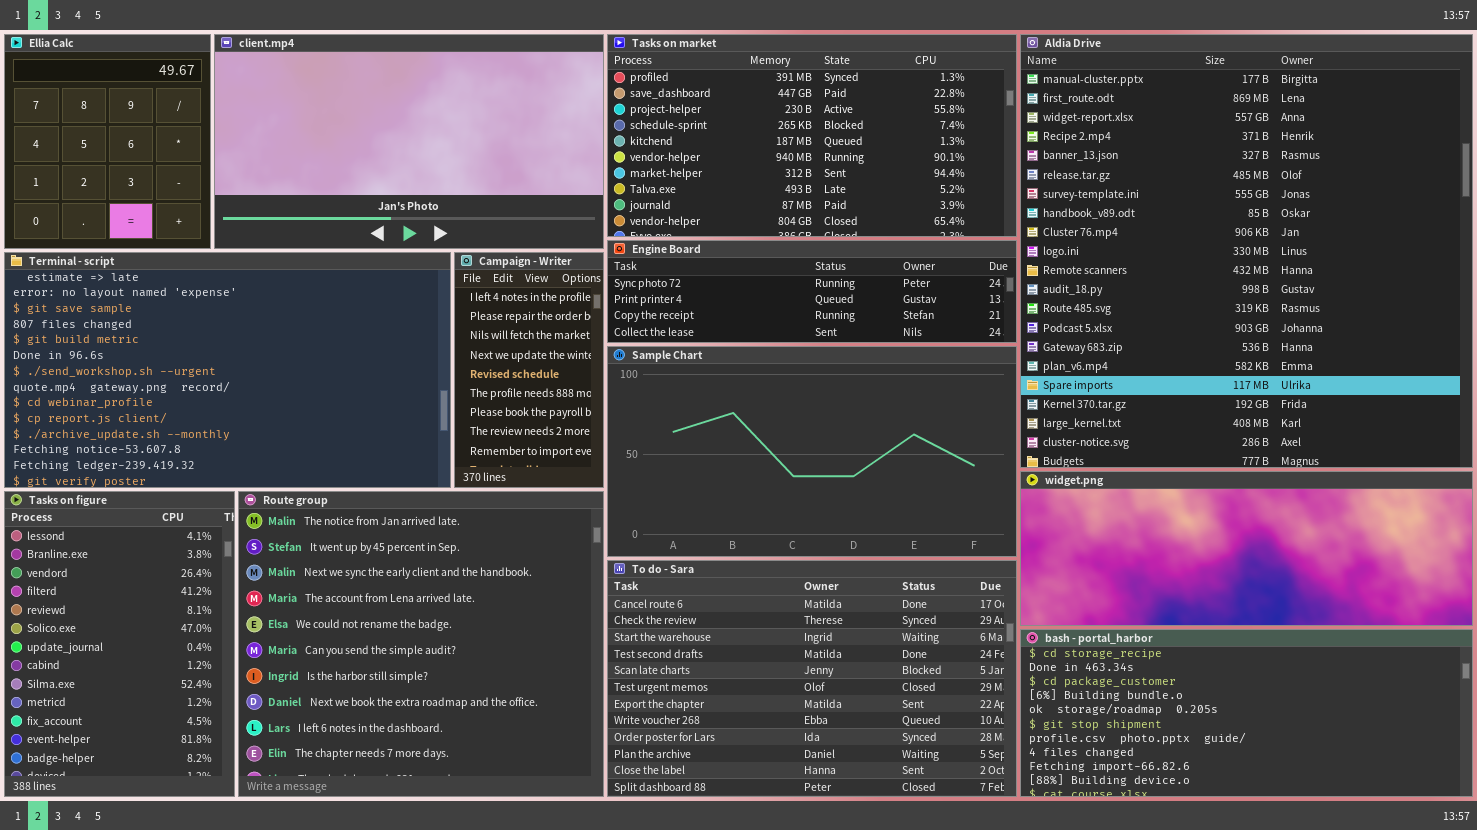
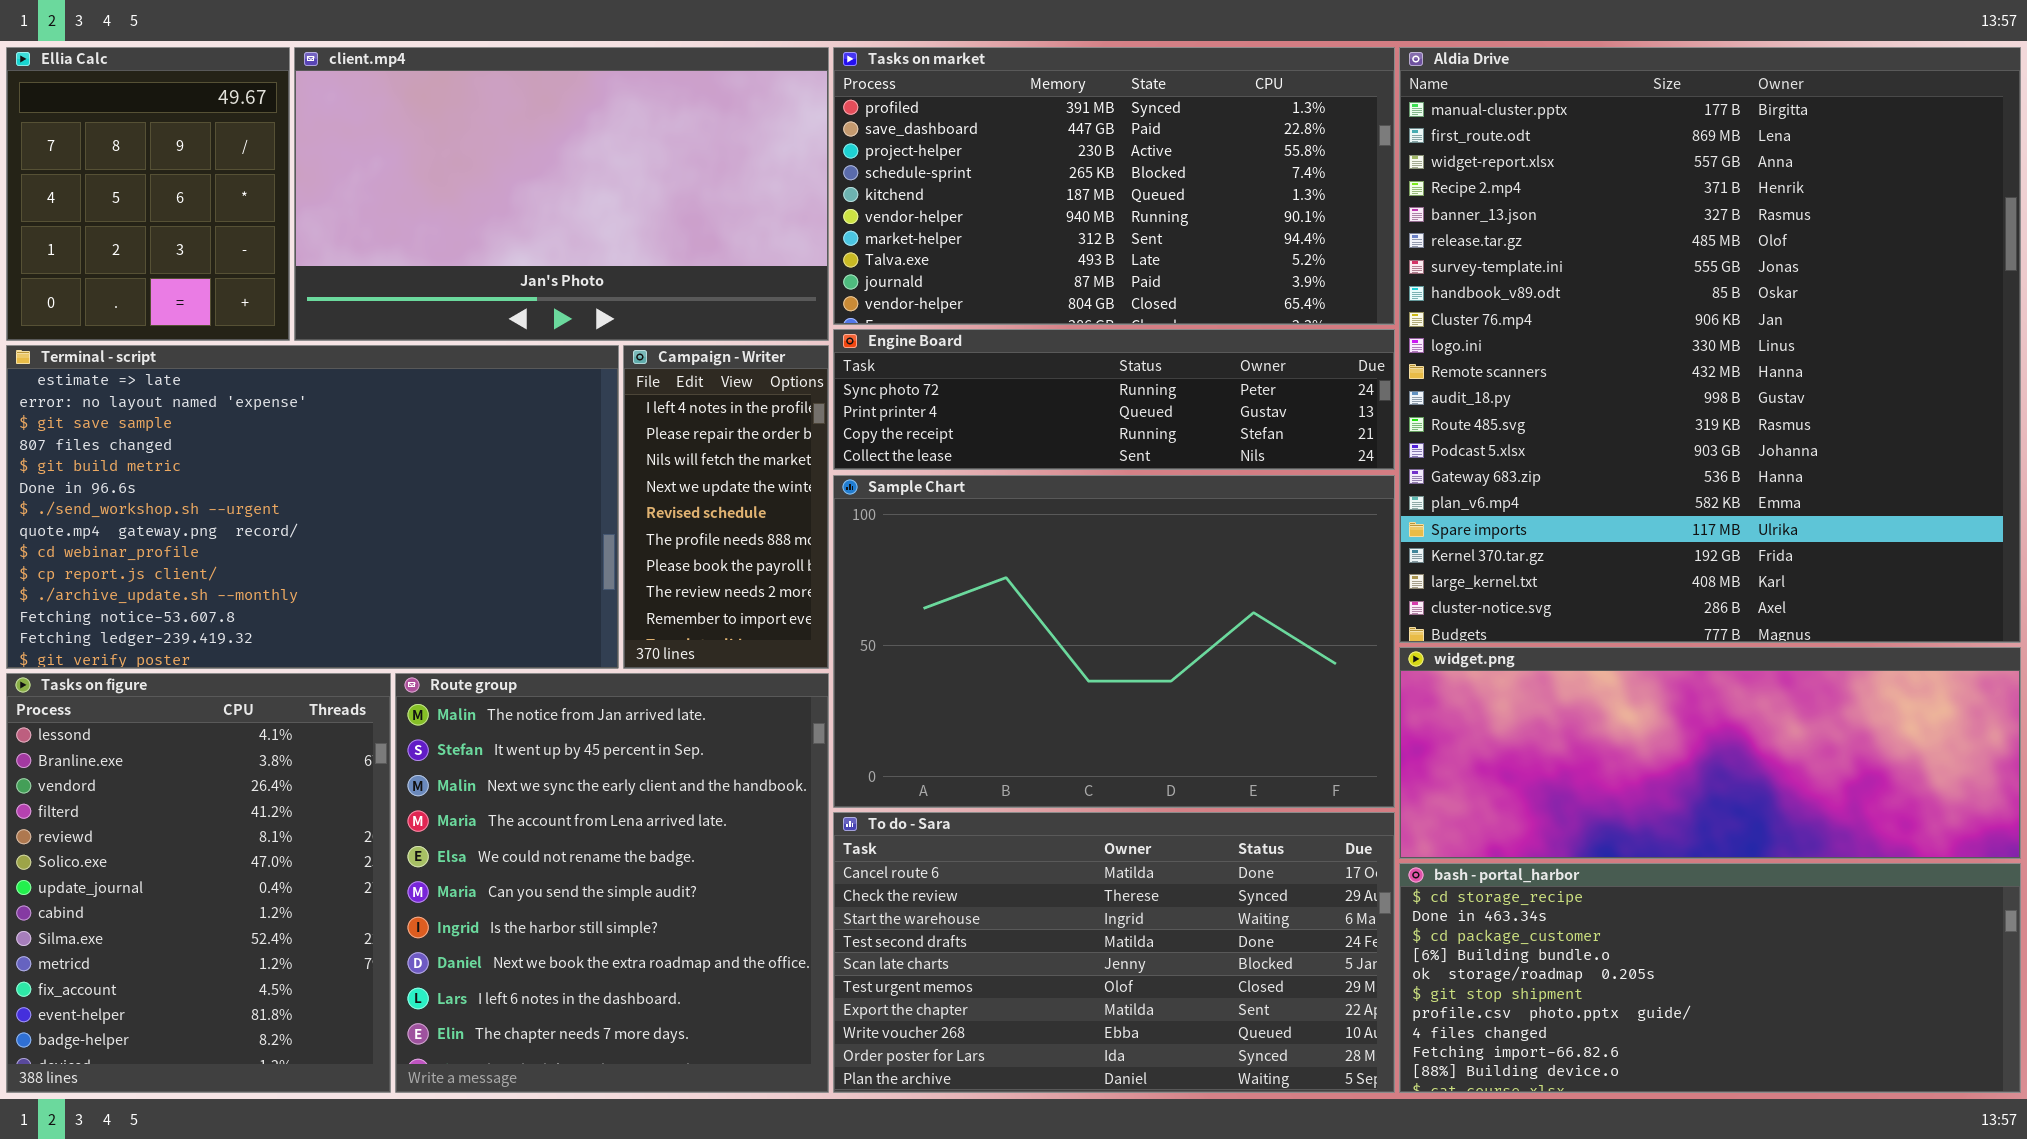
Sample Chart: [607,346,1017,557] -> [833,475,1395,808], resized
Tasks on figure: [4,491,235,797] -> [6,673,391,1093], resized
Route group: [238,491,604,797] -> [395,673,829,1093], resized
To do - Sara: [607,560,1017,797] -> [833,812,1395,1093], resized

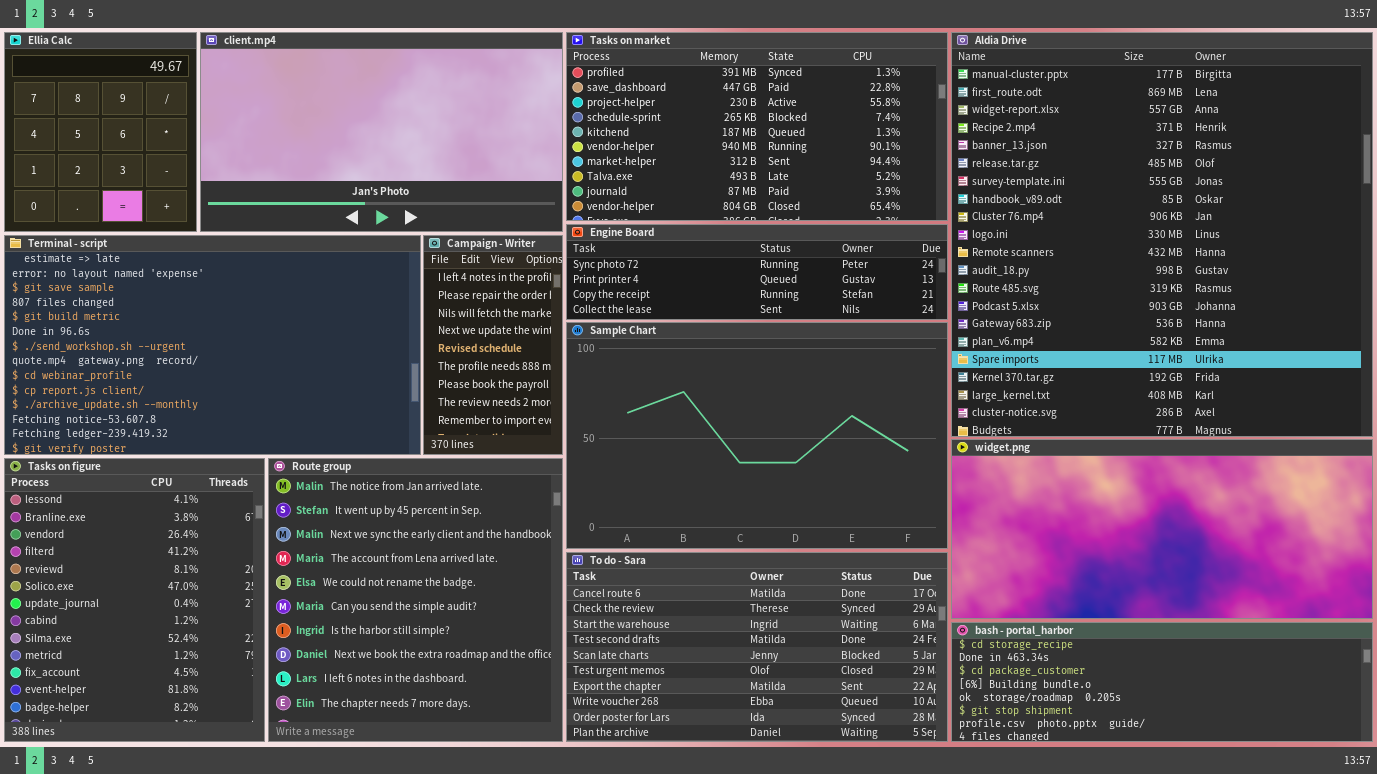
widget.png: [1399,647,2021,859] -> [951,439,1373,619], resized
bash - portal_harbor: [1399,863,2021,1093] -> [951,622,1373,742], resized

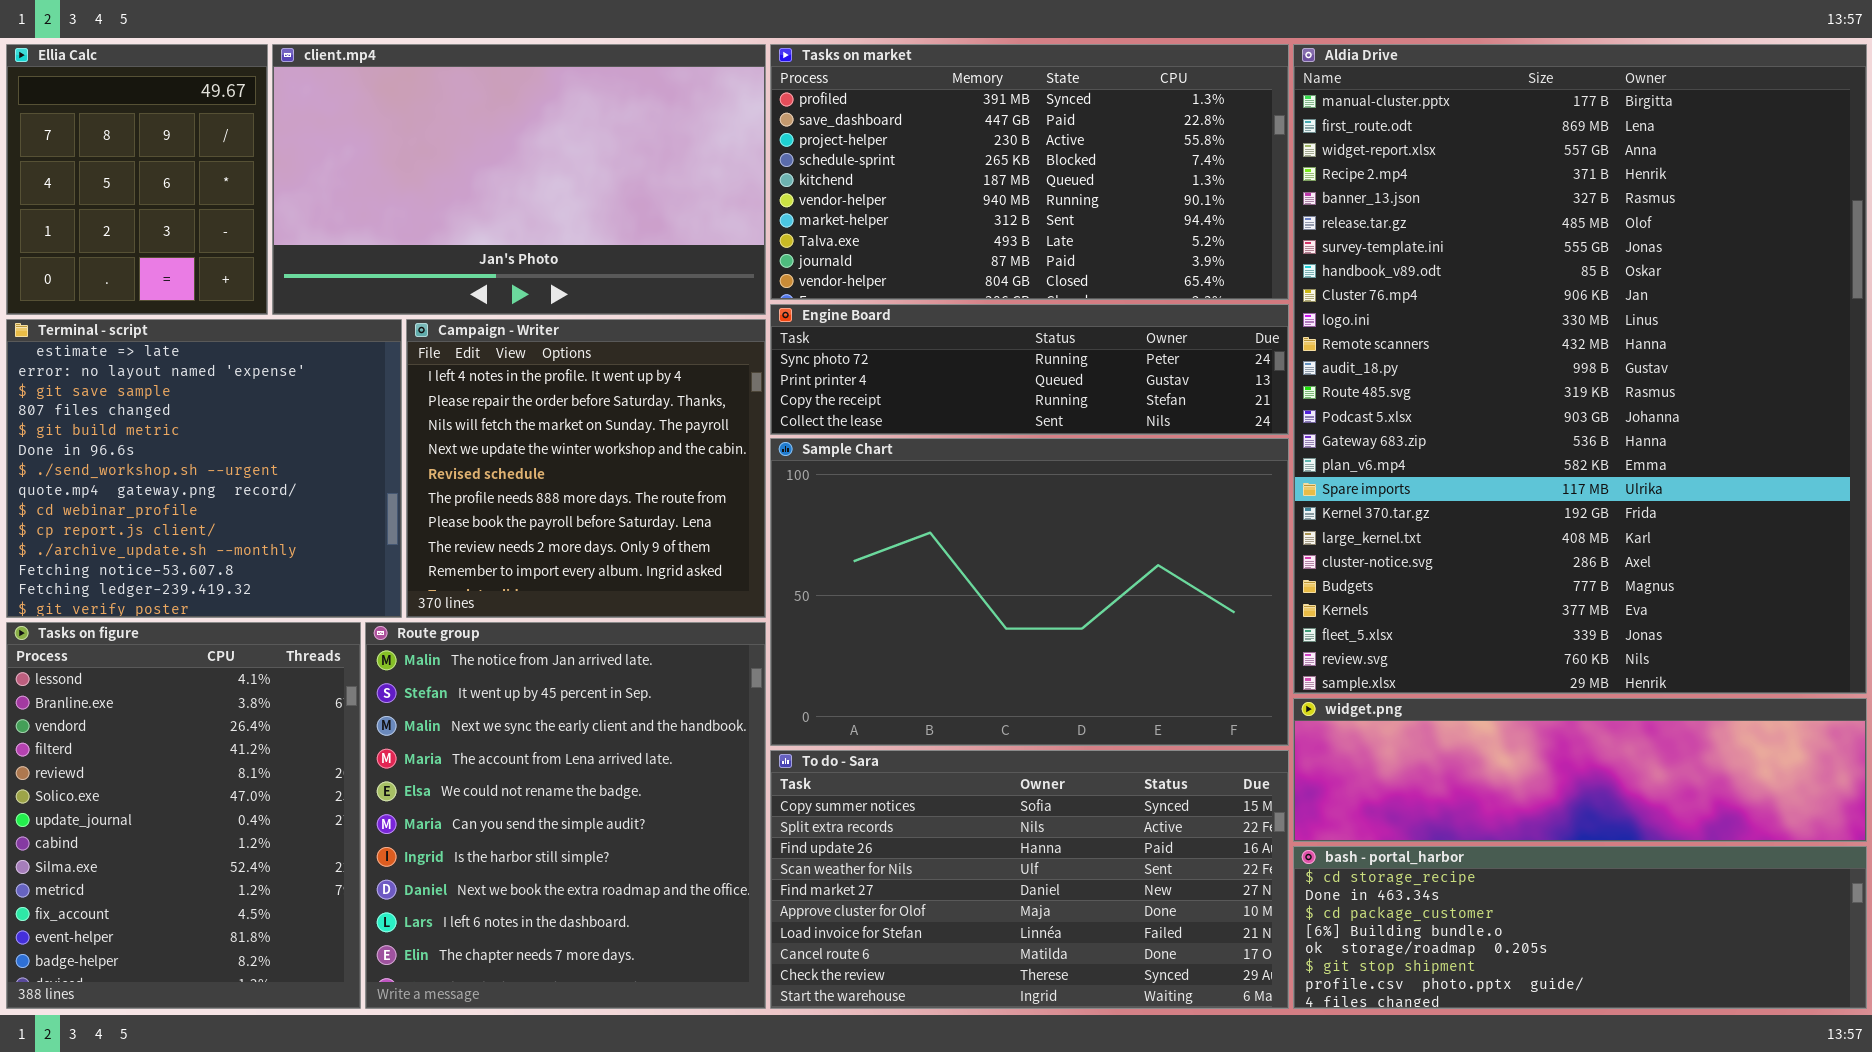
Aldia Drive: [951,32,1373,437] -> [1293,44,1867,694], resized
Terminal - script: [4,235,421,455] -> [6,319,402,618], resized
Campaign - Writer: [423,235,563,455] -> [406,319,766,618], resized
widget.png: [951,439,1373,619] -> [1293,698,1867,842], resized
To do - Sara: [566,552,948,742] -> [770,750,1289,1009], scrolled up 7 rows

